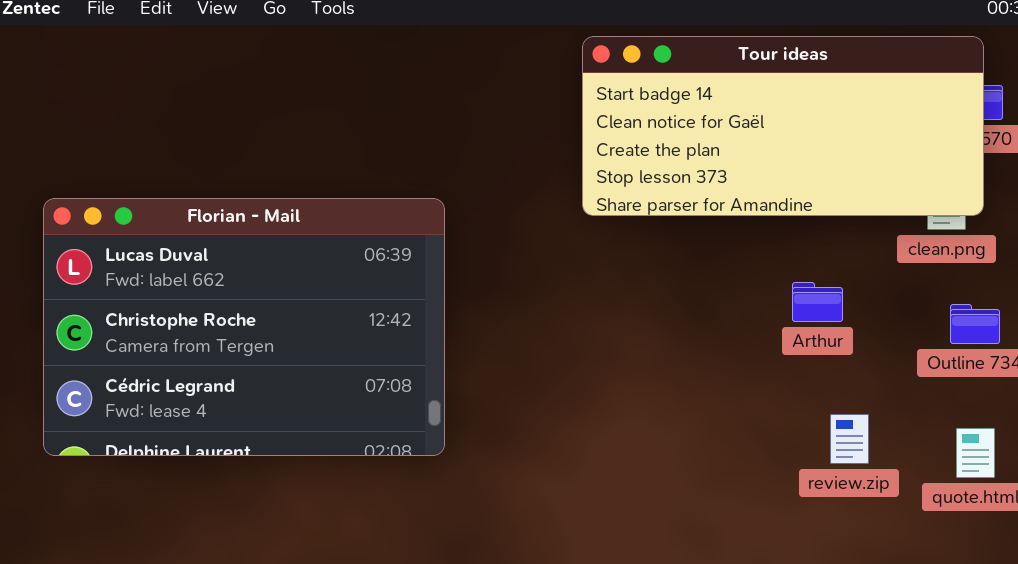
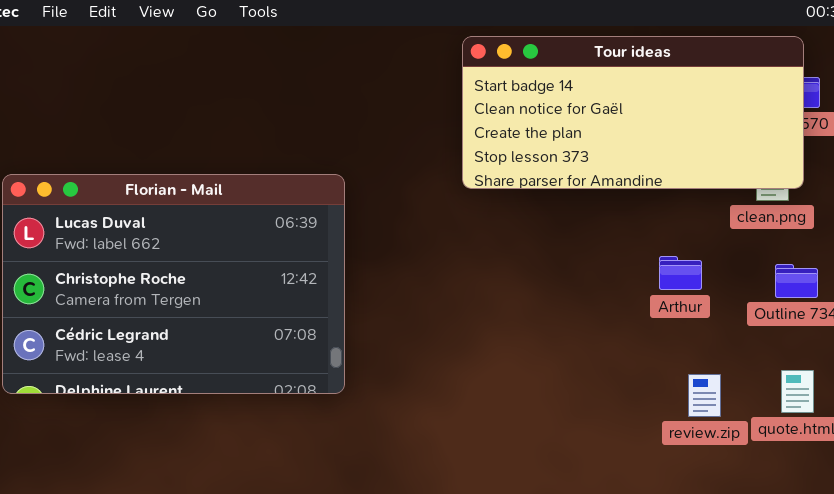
Arthur: [792,282,843,322] -> [659,256,702,290], moved
review.zip: [830,414,869,464] -> [688,374,721,417], moved

